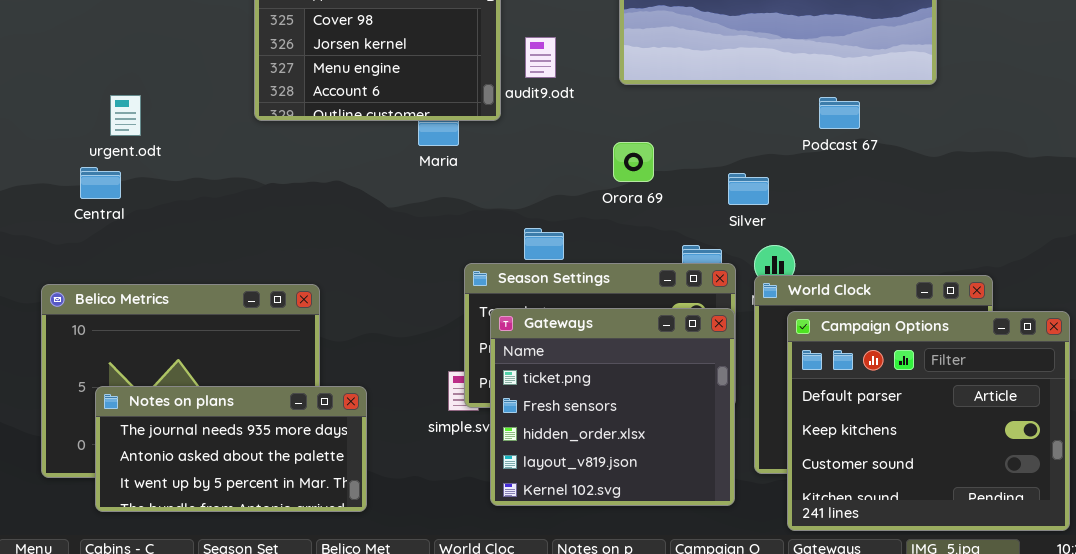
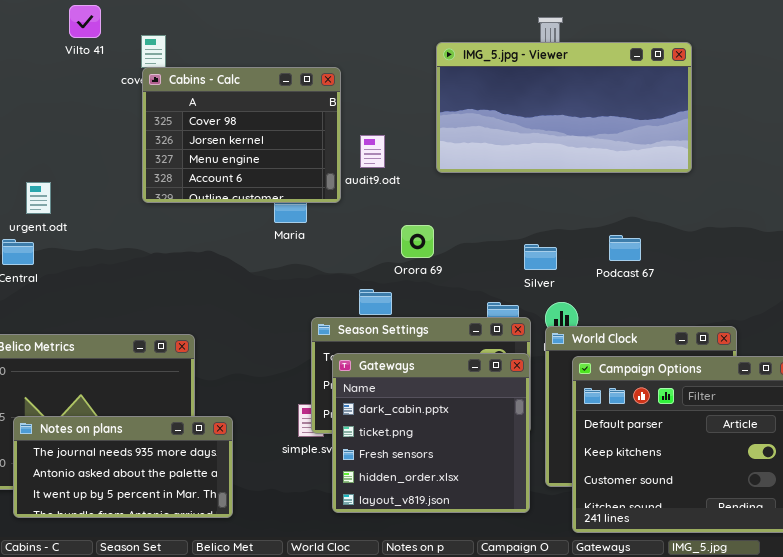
Podcast 67: [819,97,860,129] -> [609,235,641,261], moved
Orora 69: [613,142,654,182] -> [401,225,434,258], moved
Gateways: [490,308,735,506] -> [332,353,530,513], scrolled up 1 row

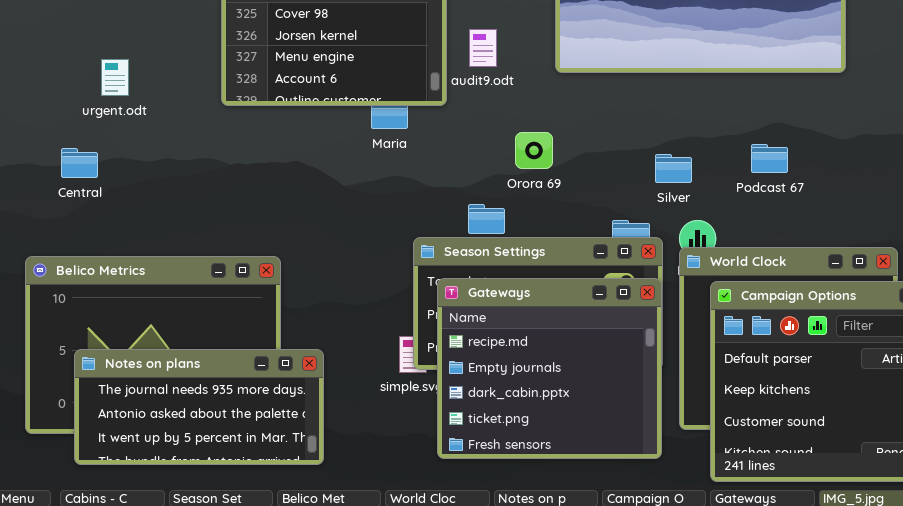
urgent.odt: [26,182,51,214] -> [101,59,129,96], moved
Gateways: [332,353,530,513] -> [437,278,662,459], scrolled up 2 rows

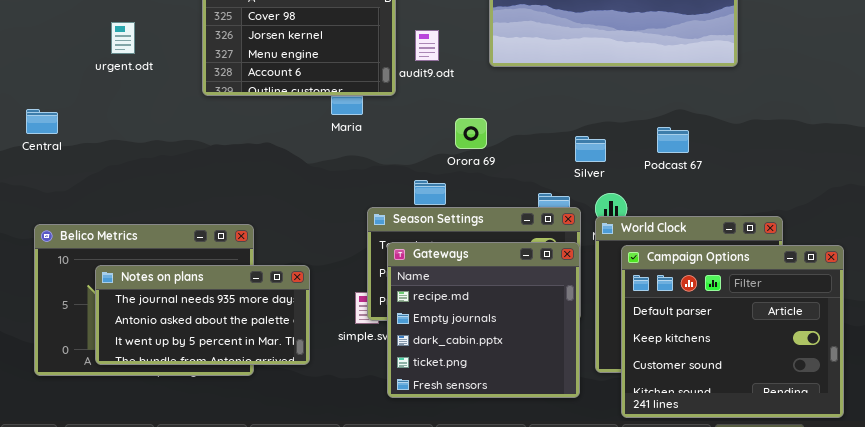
urgent.odt: [101,59,129,96] -> [111,22,135,54], moved
Central: [61,148,98,178] -> [26,109,58,134], moved
Notes on plans: [74,349,324,465] -> [95,265,310,365], moved

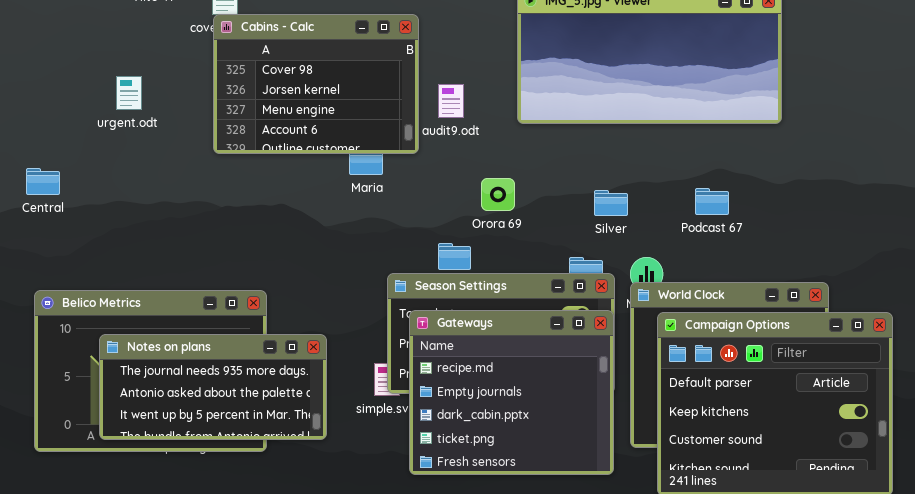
Silver: [575,136,606,162] -> [594,190,628,216], moved

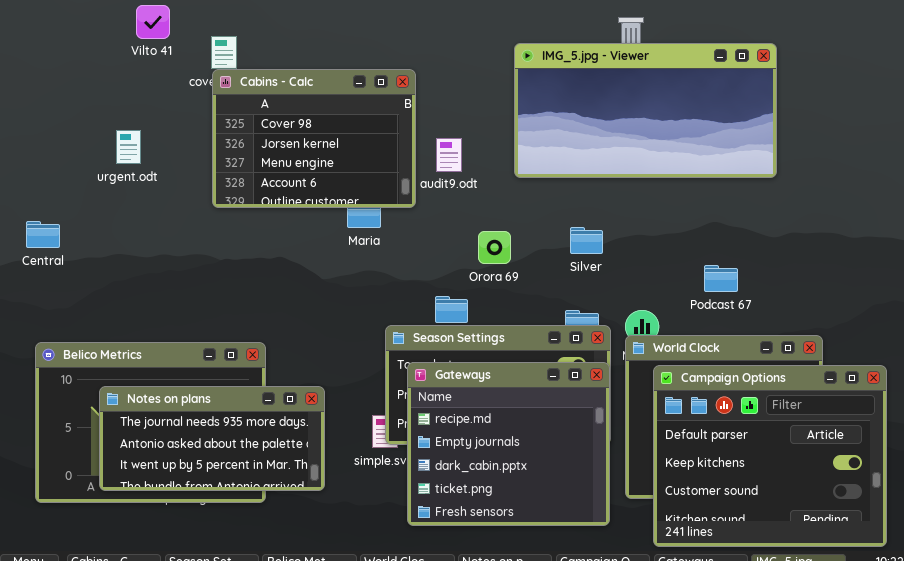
Podcast 67: [695,188,729,215] -> [704,265,738,292], moved
Silver: [594,190,628,216] -> [570,227,603,254], moved

